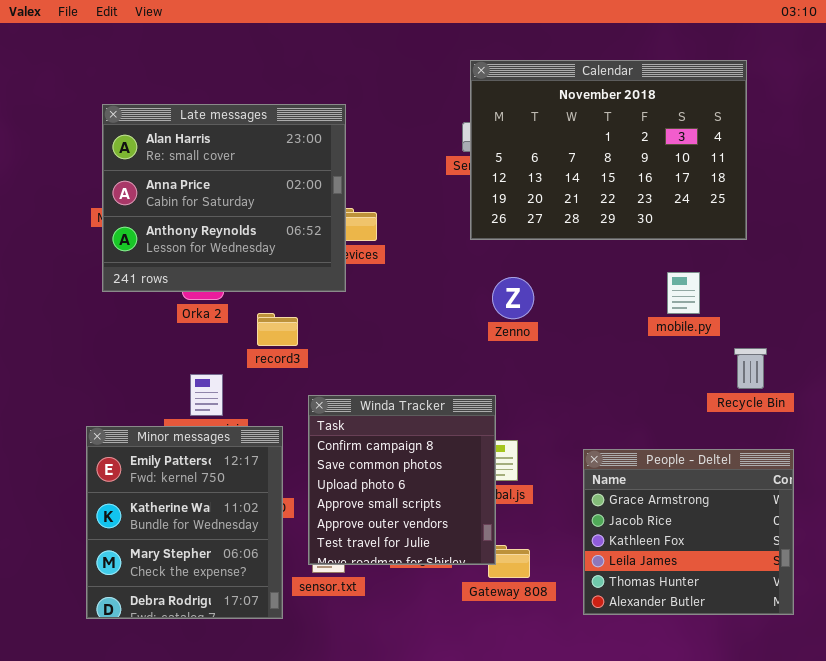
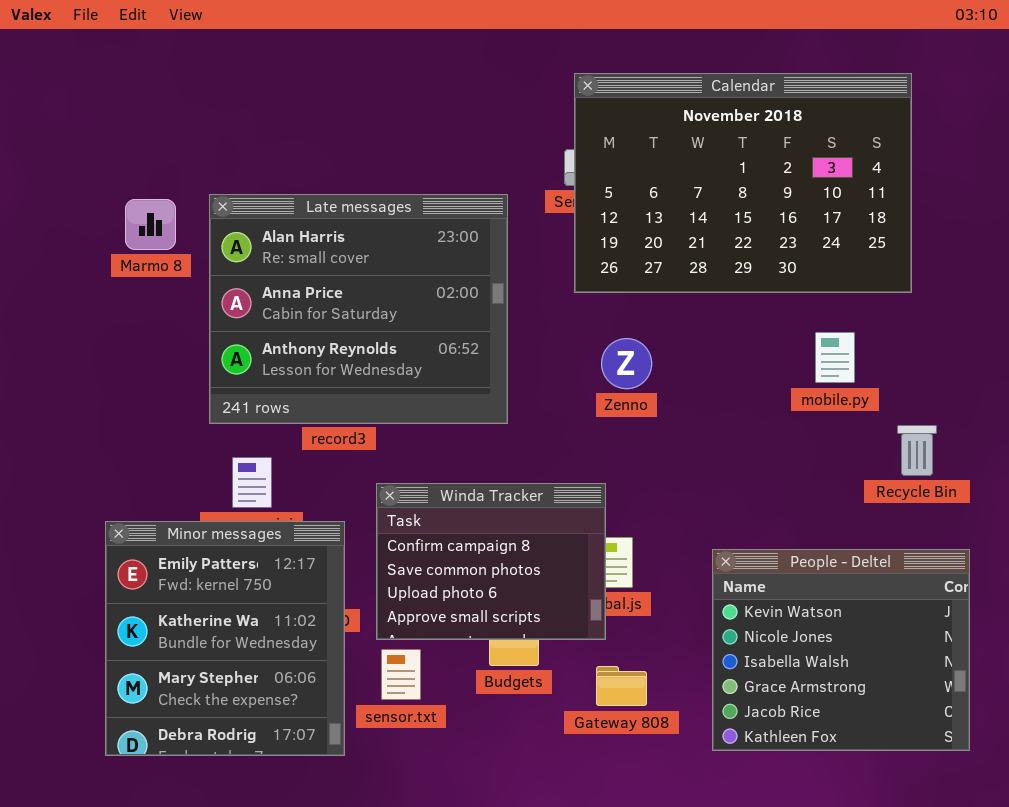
Late messages: [102,104,346,292] -> [209,194,508,424], moved
Winda Tracker: [308,395,496,565] -> [376,483,606,640], resized
People - Deltel: [583,449,794,615] -> [712,549,970,751], scrolled up 3 rows

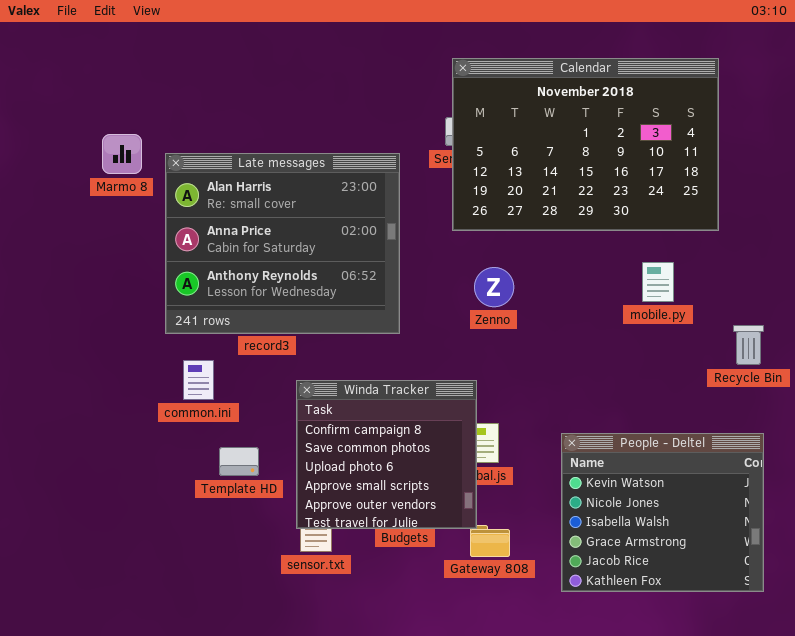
Marmo 8: [125,199,176,250] -> [102,134,142,174], moved
Recycle Bin: [897,425,937,476] -> [733,325,764,365], moved
Winda Tracker: [376,483,606,640] -> [296,380,477,529], resized
Minor messages: [105,521,345,756] -> none, closed

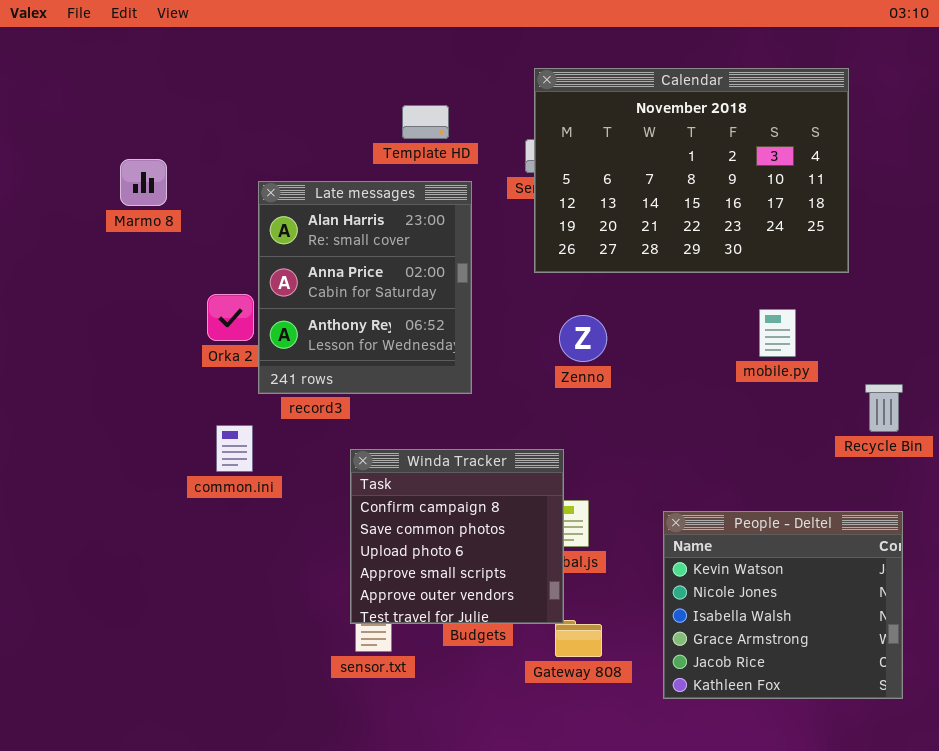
Late messages: [165,153,400,334] -> [258,181,472,394], resized
Template HD: [219,447,259,476] -> [402,105,449,139], moved

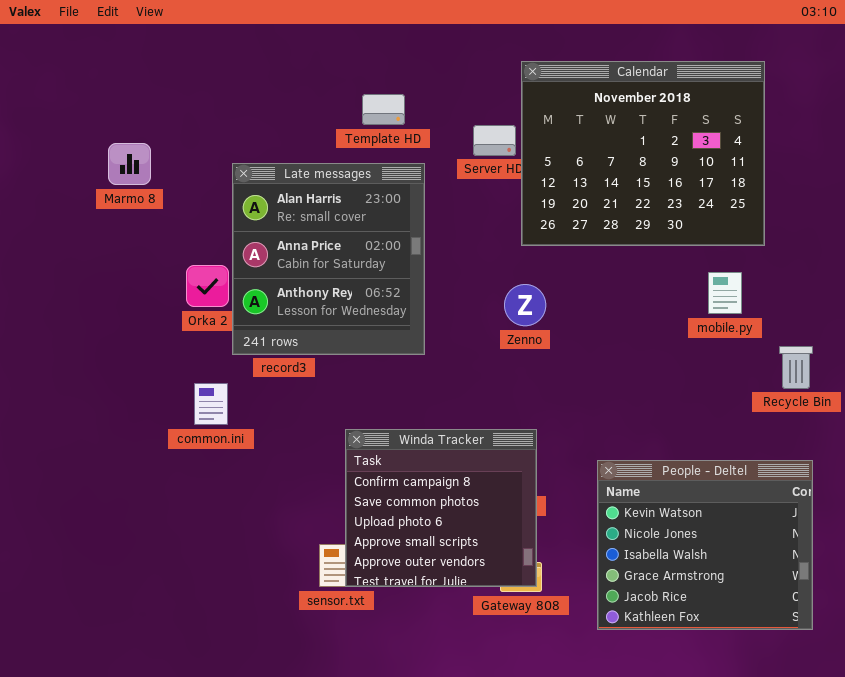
Calendar: [534,68,849,273] -> [521,61,765,246], resized
mobile.py: [759,309,796,357] -> [708,272,742,314], moved
Winda Tracker: [350,449,564,624] -> [345,429,537,587], moved

